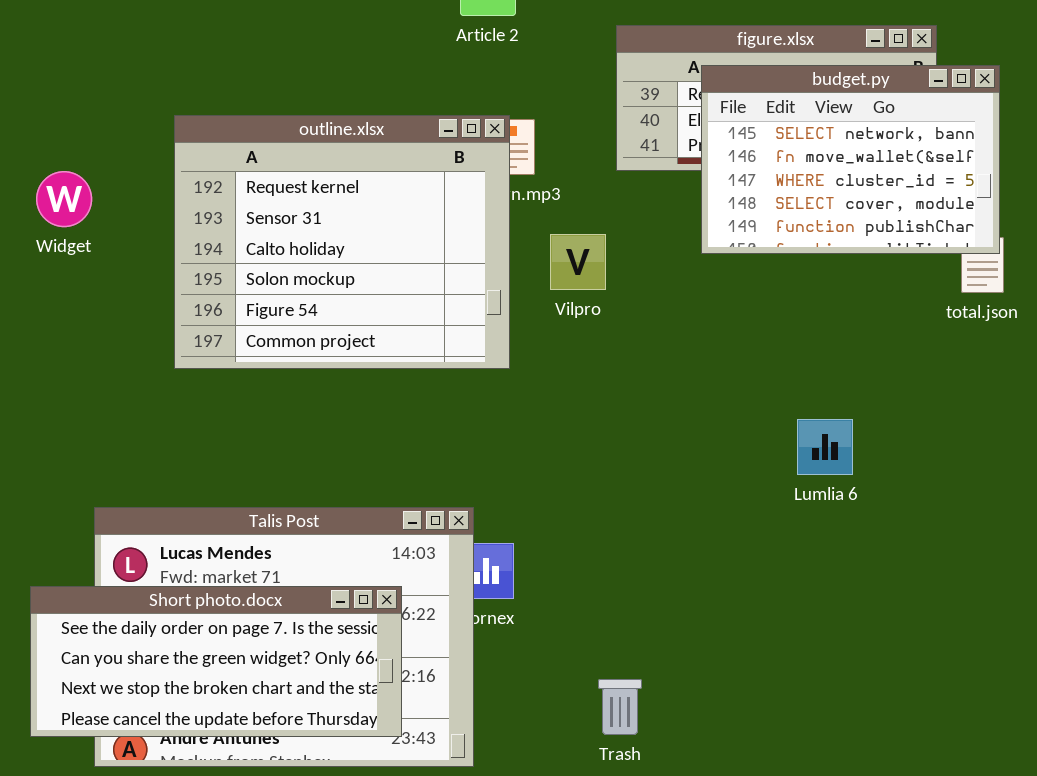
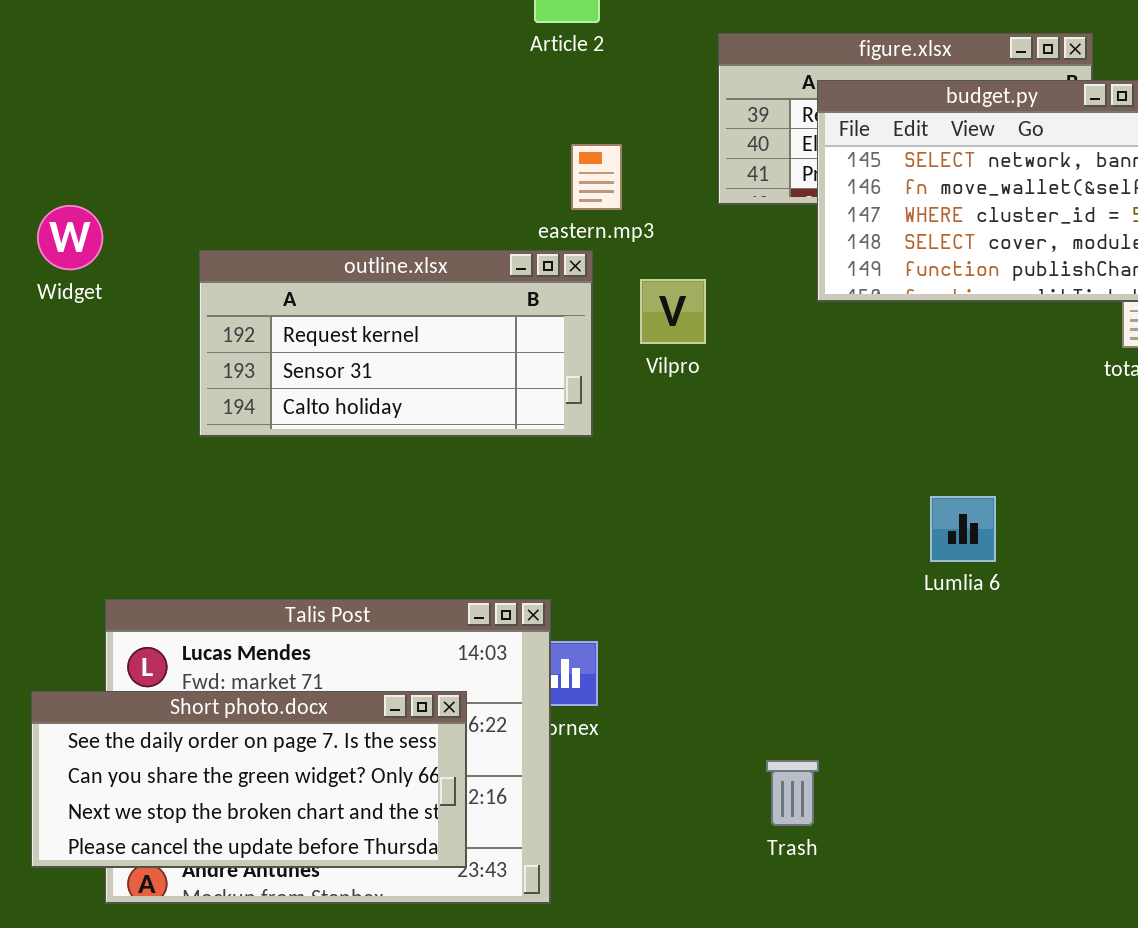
outline.xlsx: [174,115,510,369] -> [199,250,593,437], resized
Trash: [598,679,642,735] -> [766,760,819,826], moved

